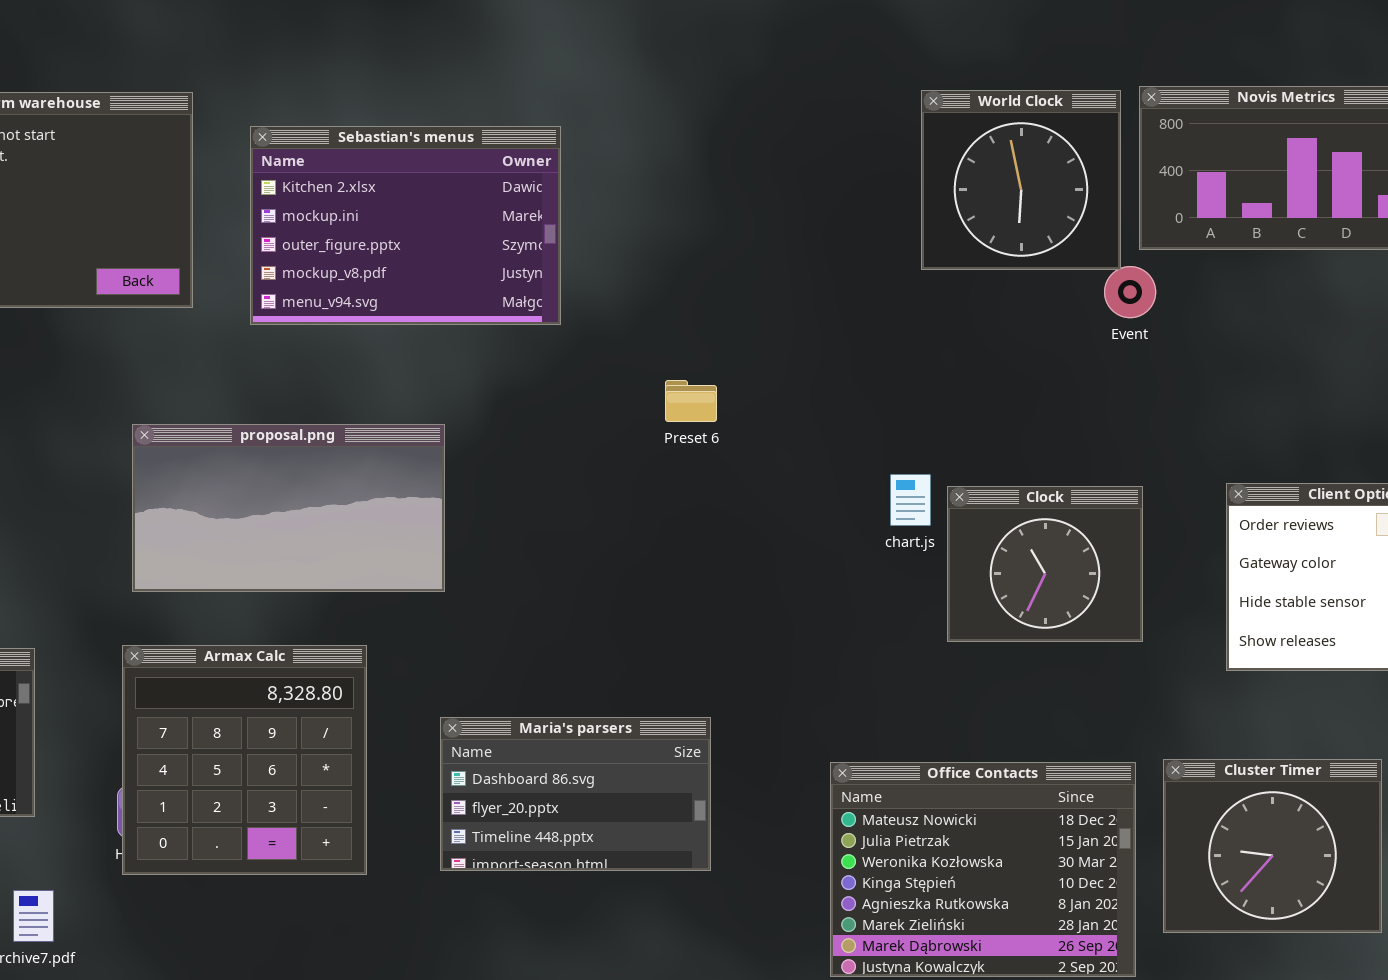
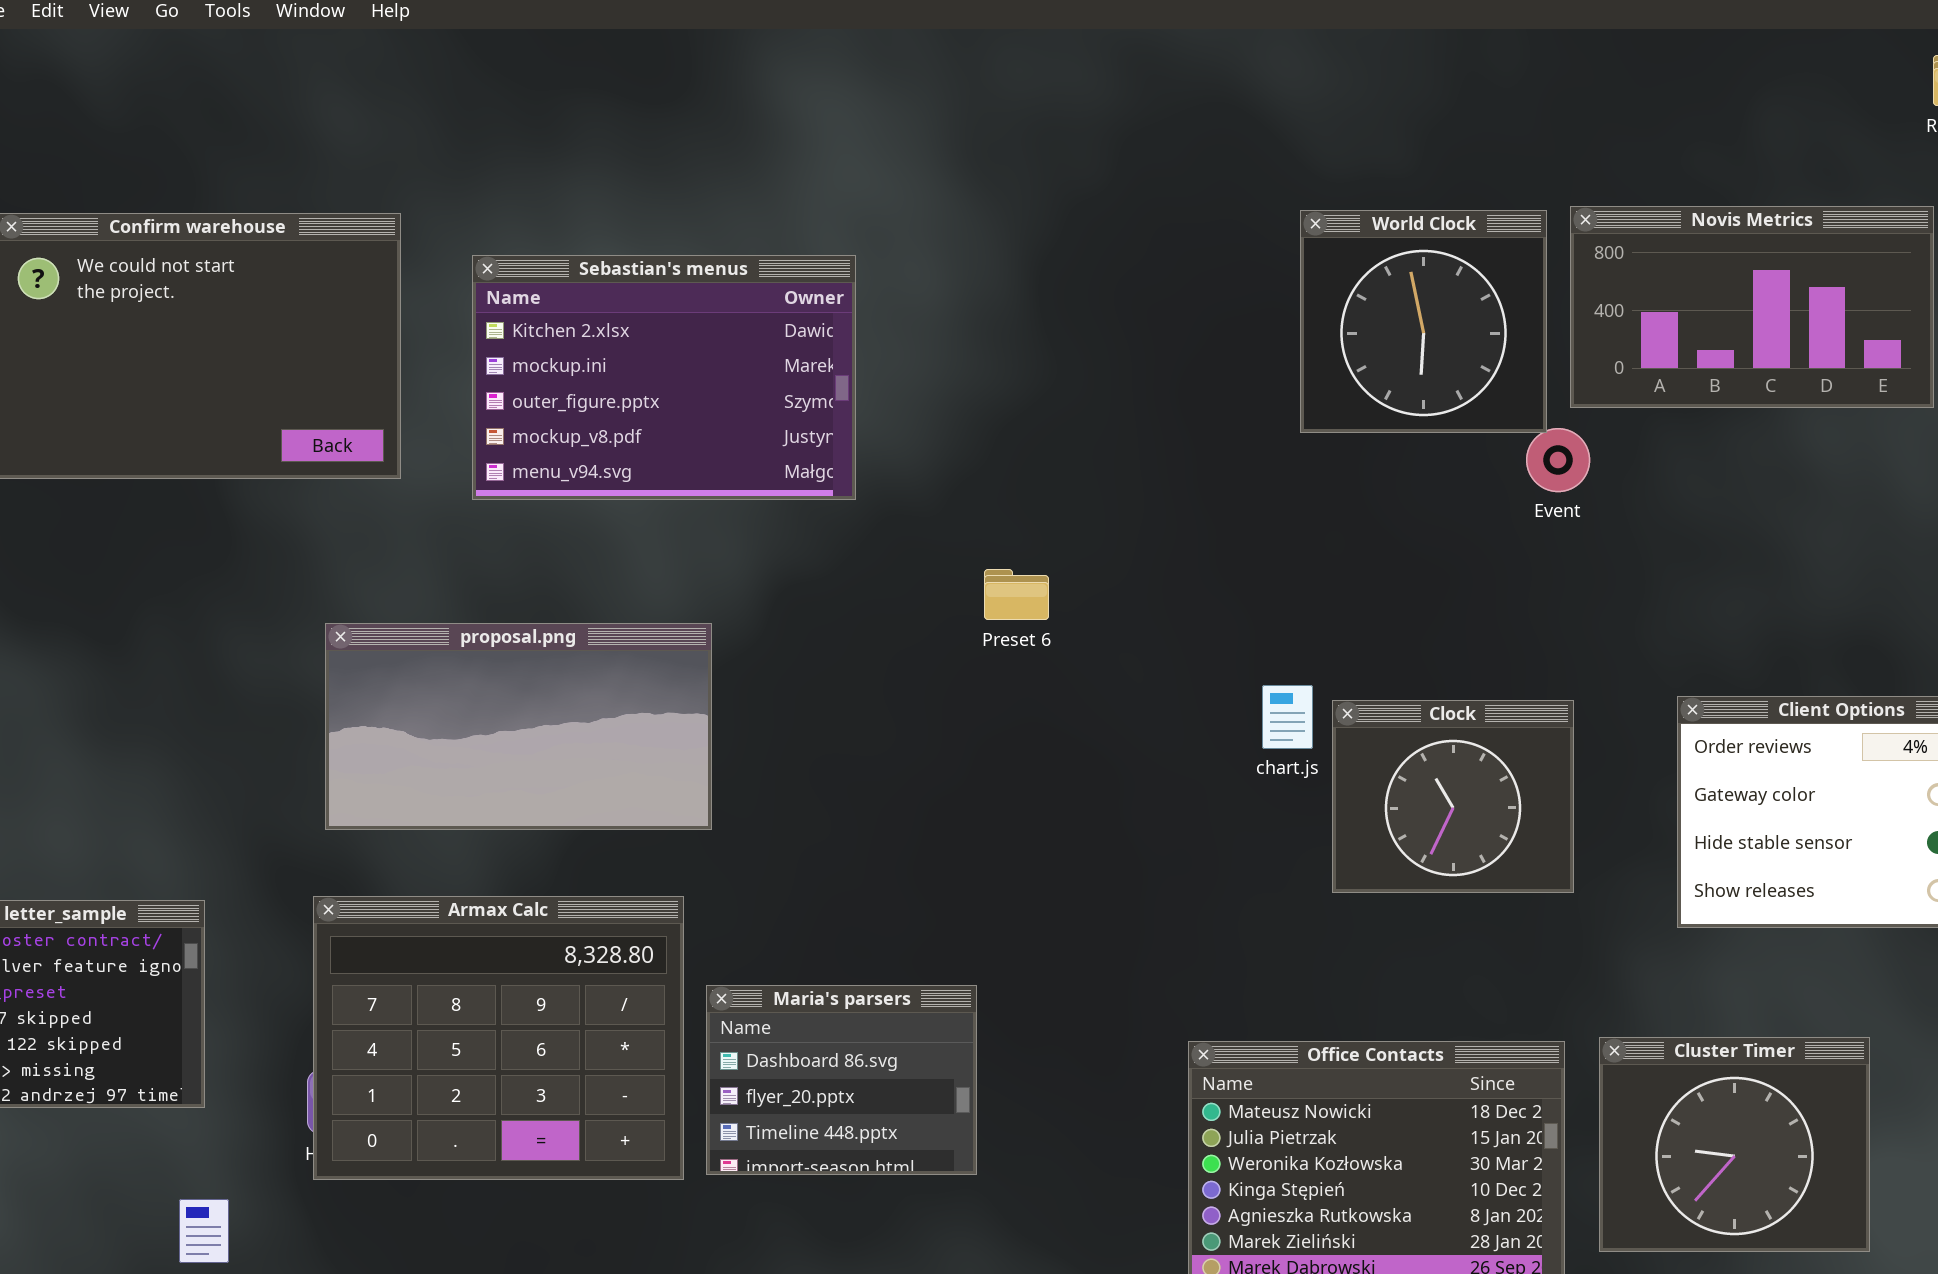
Armax Calc: [122,645,367,875] -> [313,896,684,1180], resized
Maria's parsers: [440,717,711,871] -> [706,985,977,1175], resized

